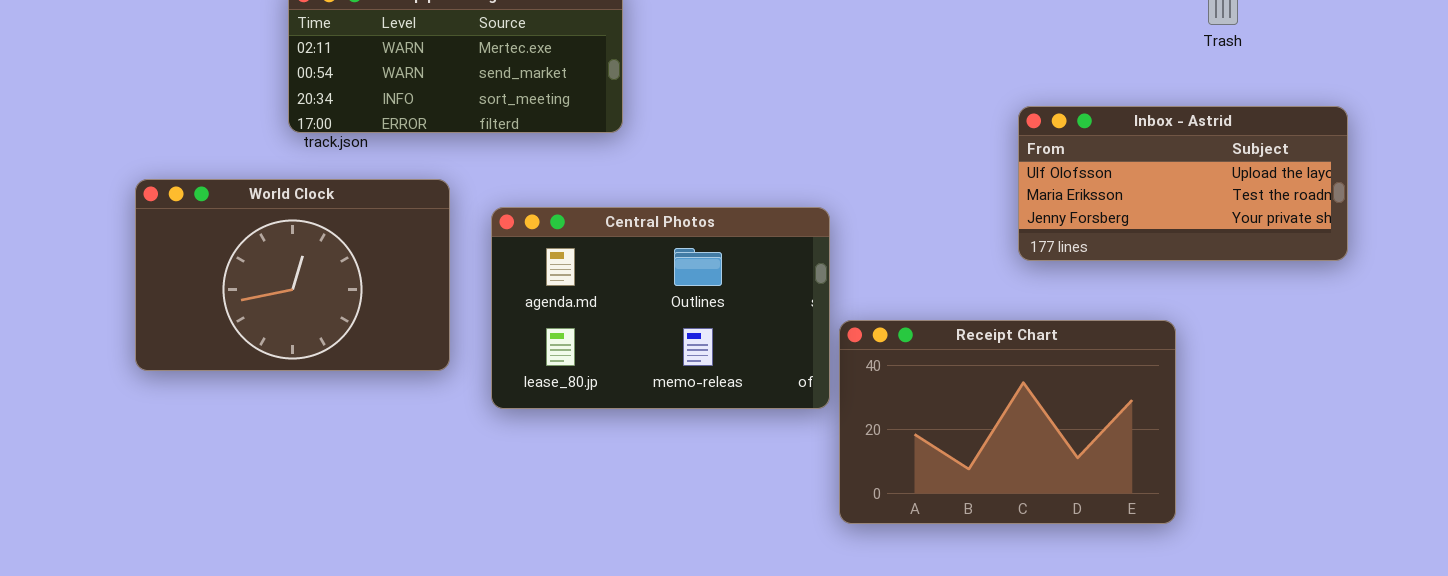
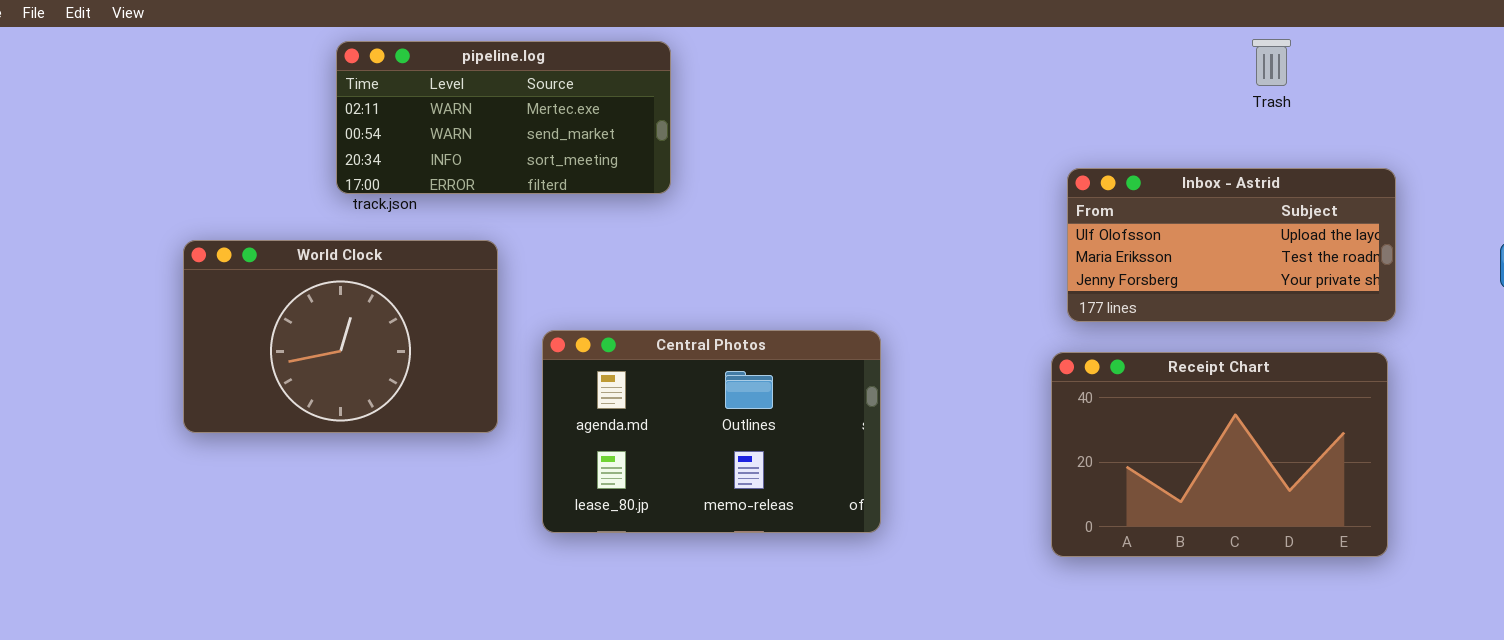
Central Photos: [491,207,830,409] -> [542,330,881,533], moved
Receipt Chart: [839,320,1176,524] -> [1051,352,1388,557], moved

